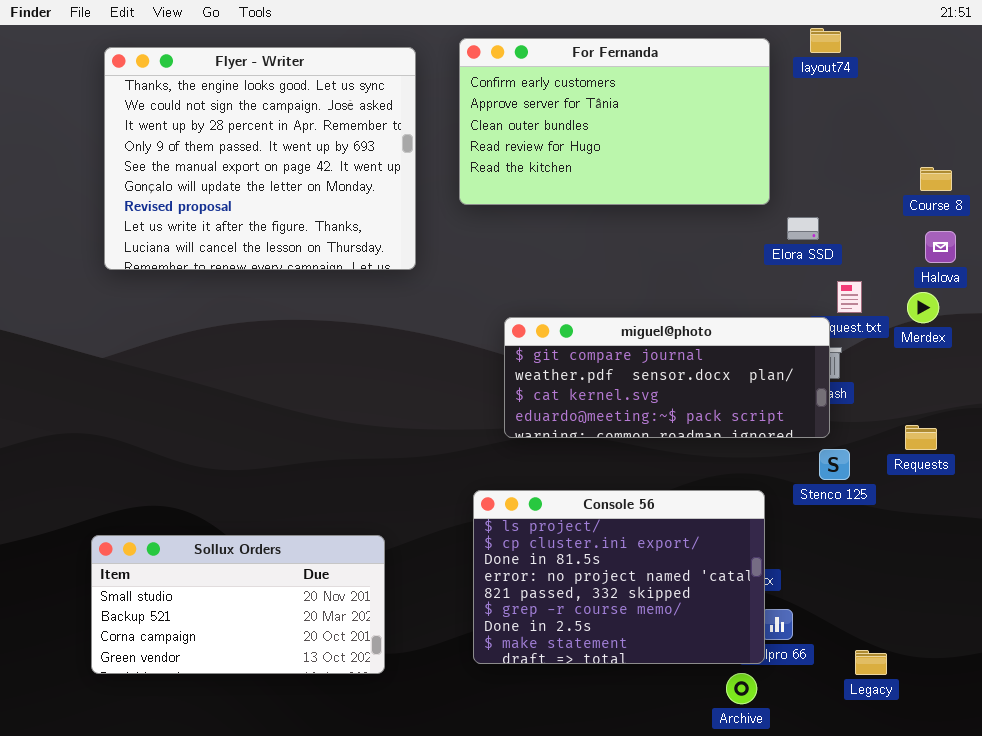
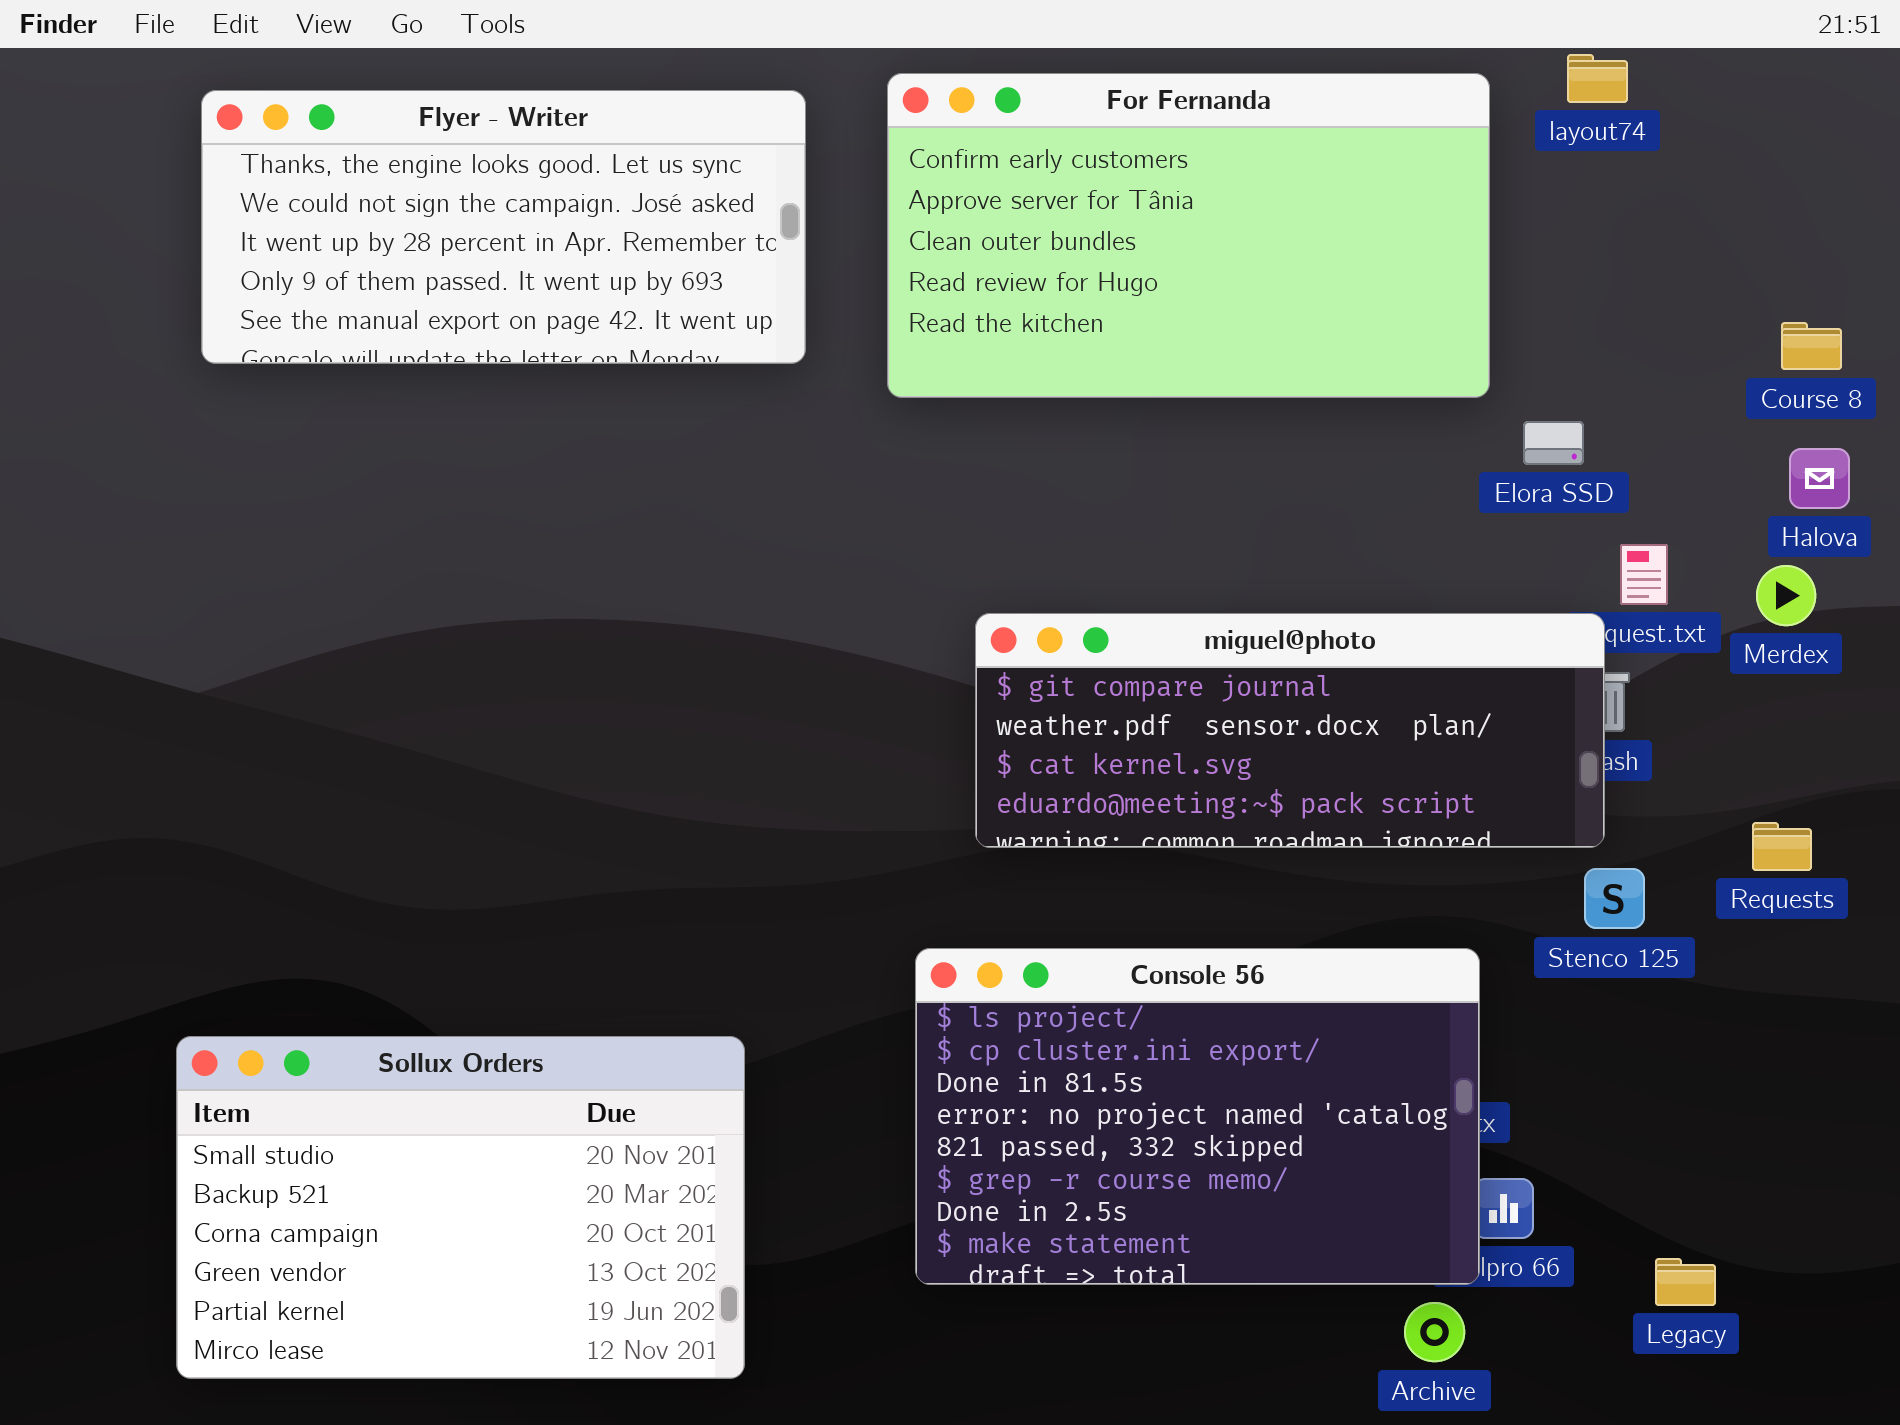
Flyer - Writer: [104,47,416,270] -> [201,90,806,364], resized
Sollux Orders: [91,535,385,674] -> [176,1036,745,1379], resized

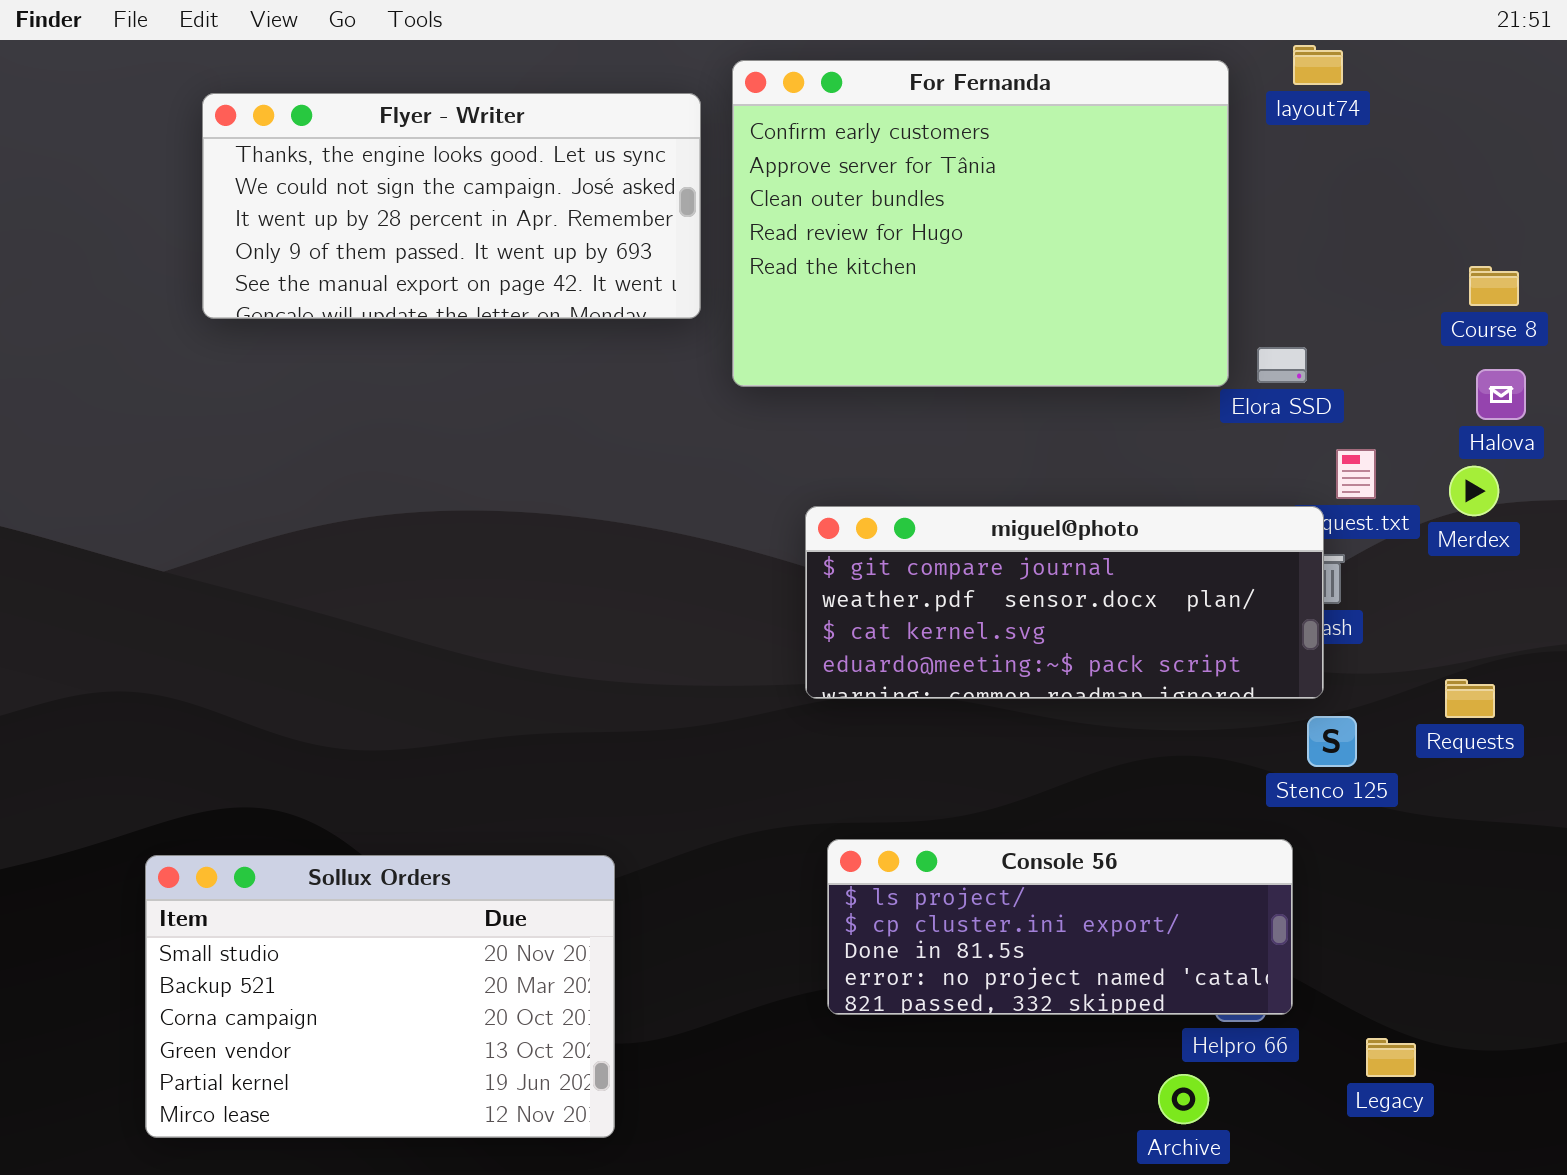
For Fernanda: [887,73,1490,398] -> [732,60,1229,387], resized
Flyer - Writer: [201,90,806,364] -> [202,93,701,319], moved
Console 56: [915,948,1480,1285] -> [827,839,1293,1015], moved, resized

